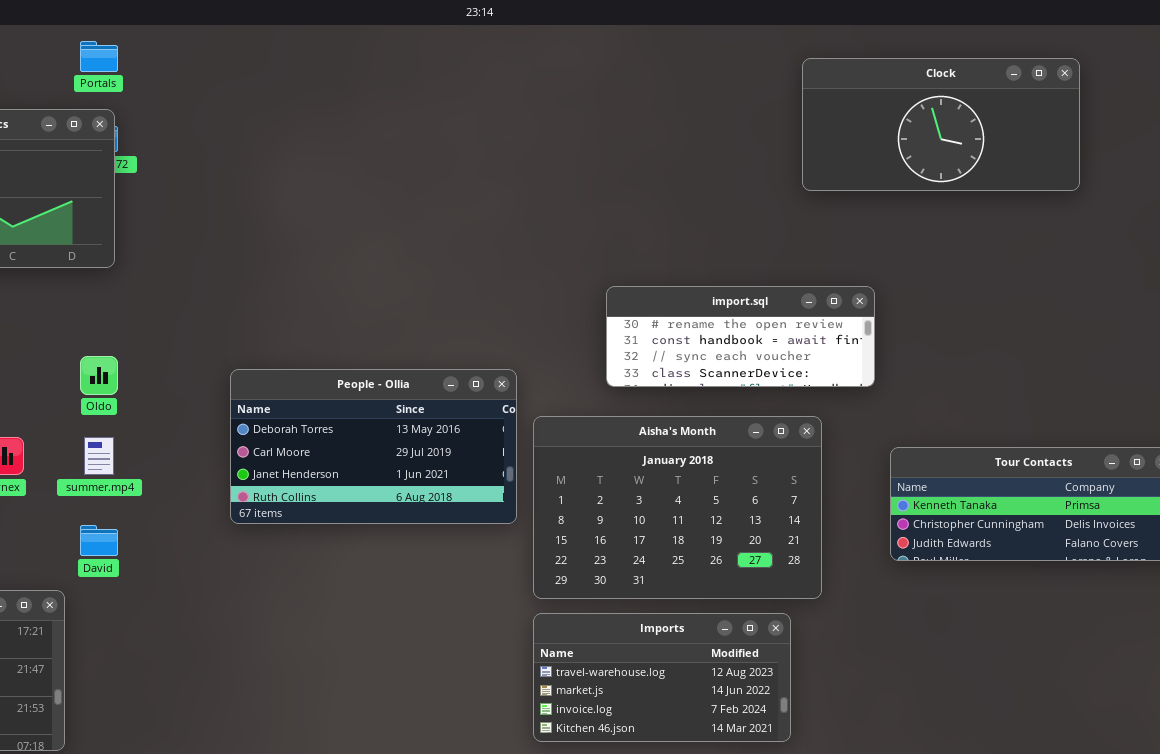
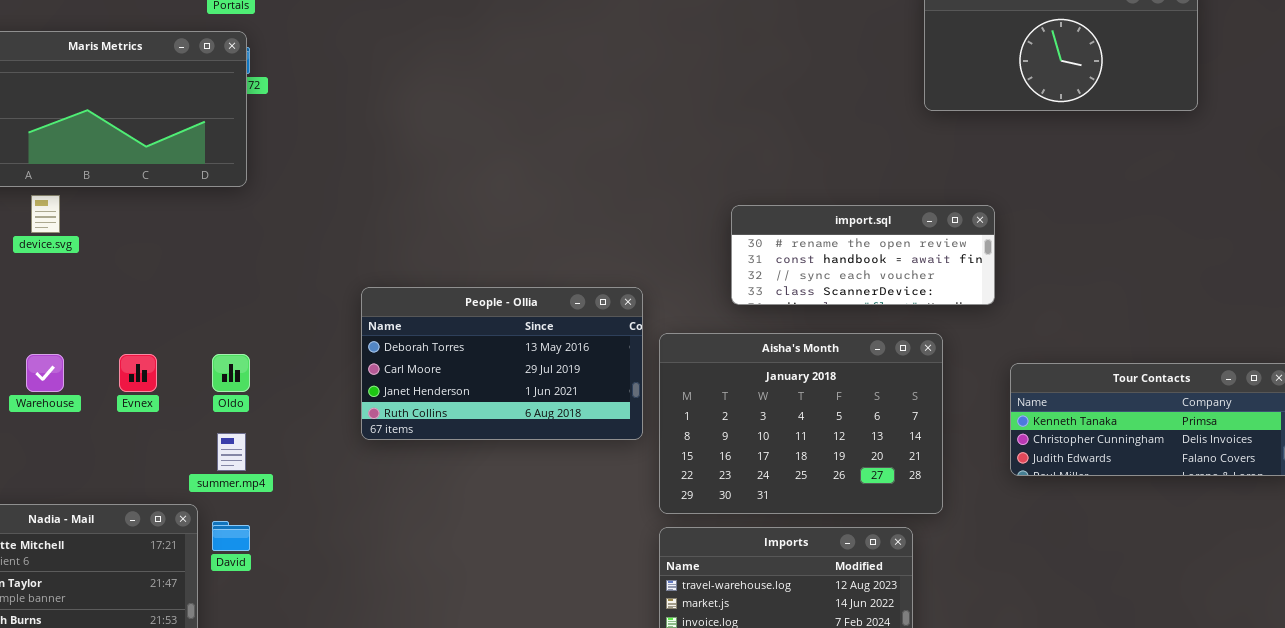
Oldo: [80,356,118,395] -> [212,354,250,392], moved
summer.mp4: [84,437,114,475] -> [217,433,246,471], moved
David: [80,525,118,556] -> [212,521,250,551], moved

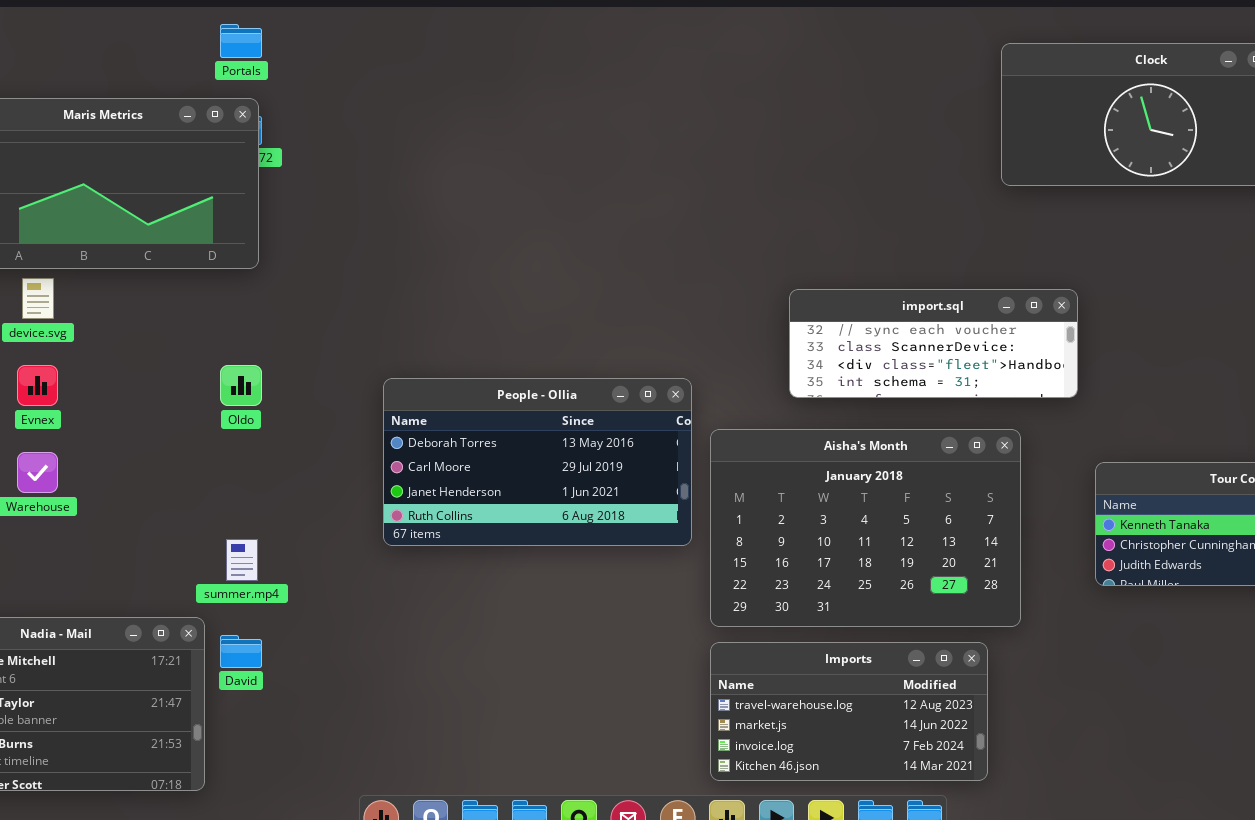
import.sql: [731,205,995,305] -> [789,289,1078,398], scrolled down 2 rows
Evnex: [119,354,157,392] -> [17,365,58,406], moved
Oldo: [212,354,250,392] -> [220,365,262,406], moved

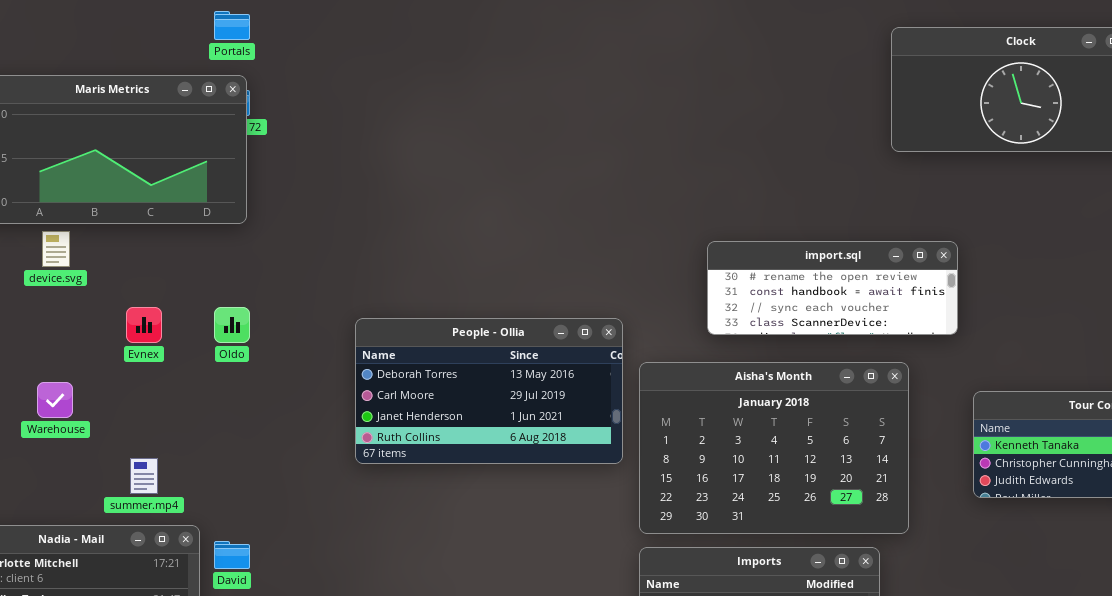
import.sql: [789,289,1078,398] -> [707,241,958,335], scrolled up 2 rows
Evnex: [17,365,58,406] -> [126,307,162,343], moved
summer.mp4: [226,539,258,581] -> [130,458,158,494], moved

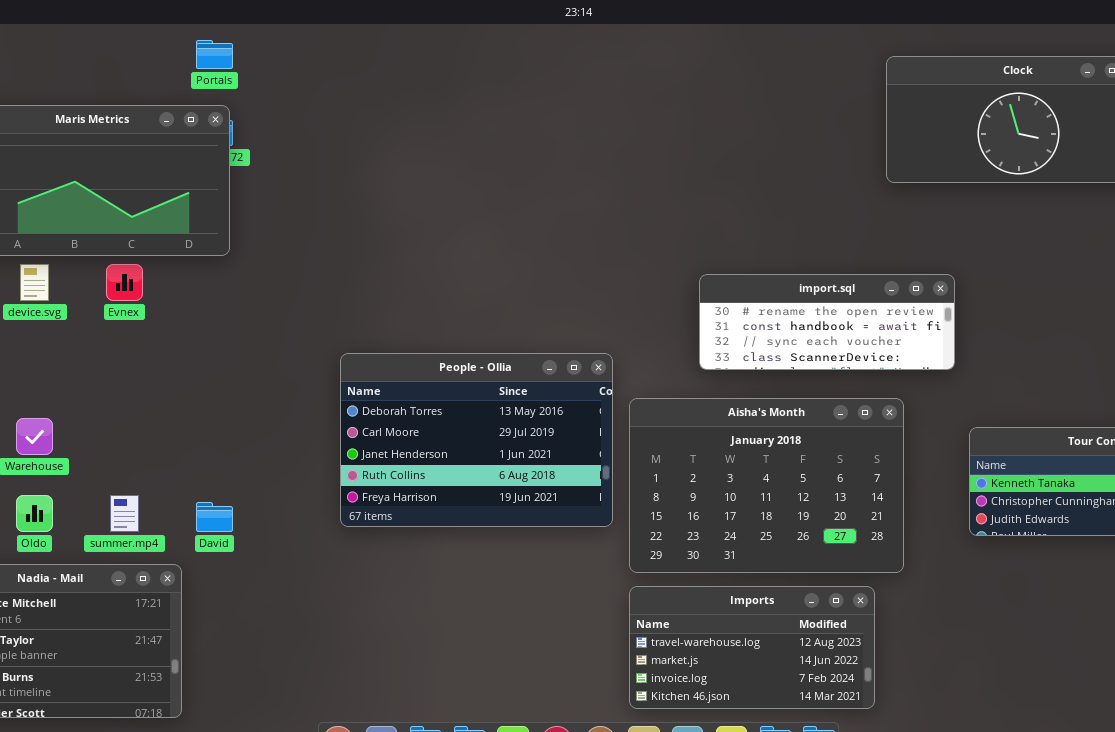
Evnex: [126,307,162,343] -> [106,264,143,301], moved
Oldo: [214,307,250,343] -> [16,495,53,532], moved
People - Ollia: [355,318,623,464] -> [340,353,613,527], resized
David: [214,541,250,569] -> [196,502,233,532], moved

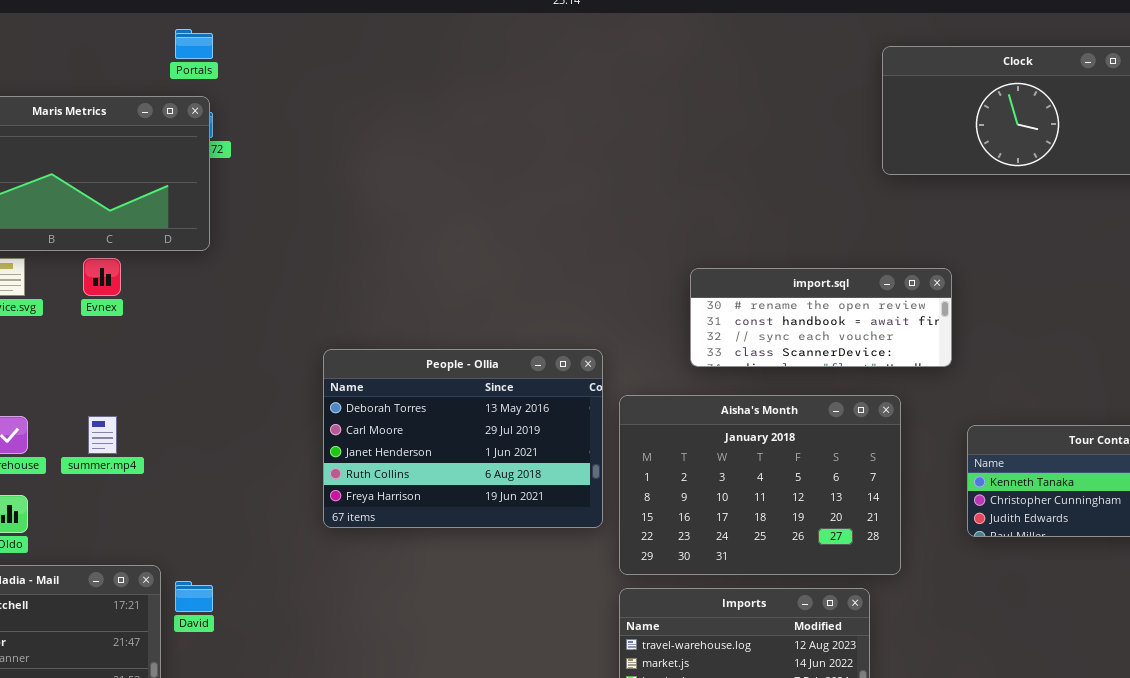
summer.mp4: [110,495,139,532] -> [88,416,117,454], moved
David: [196,502,233,532] -> [175,581,213,612], moved

